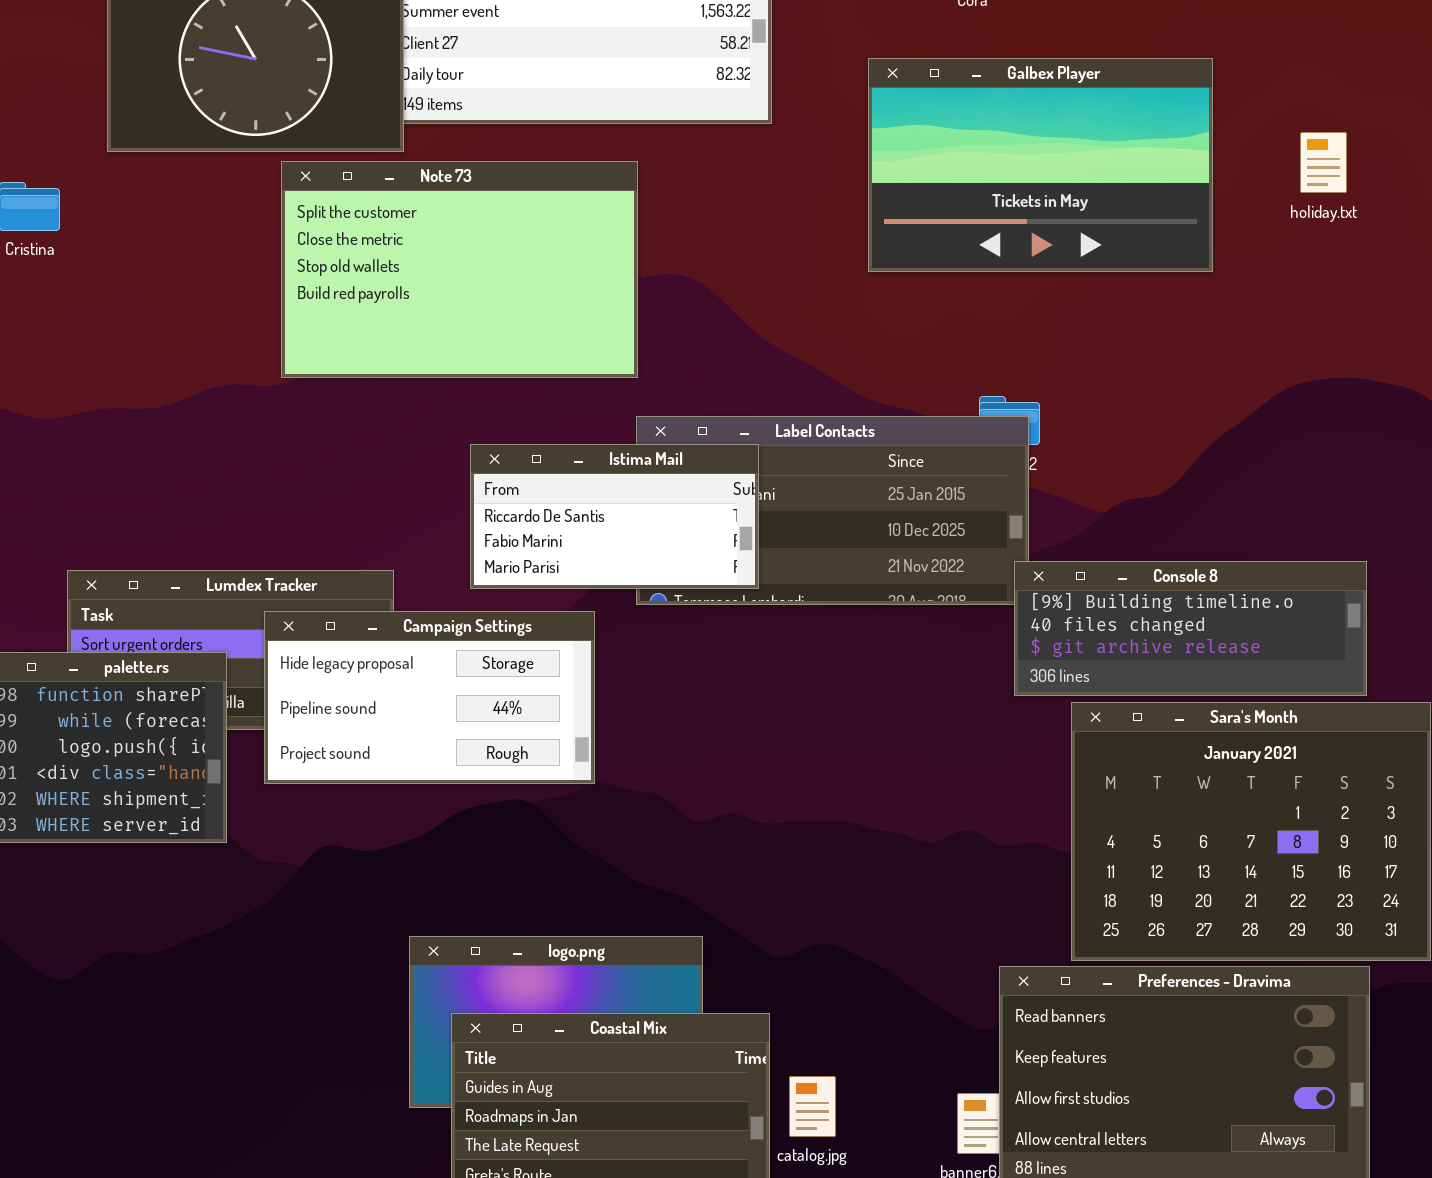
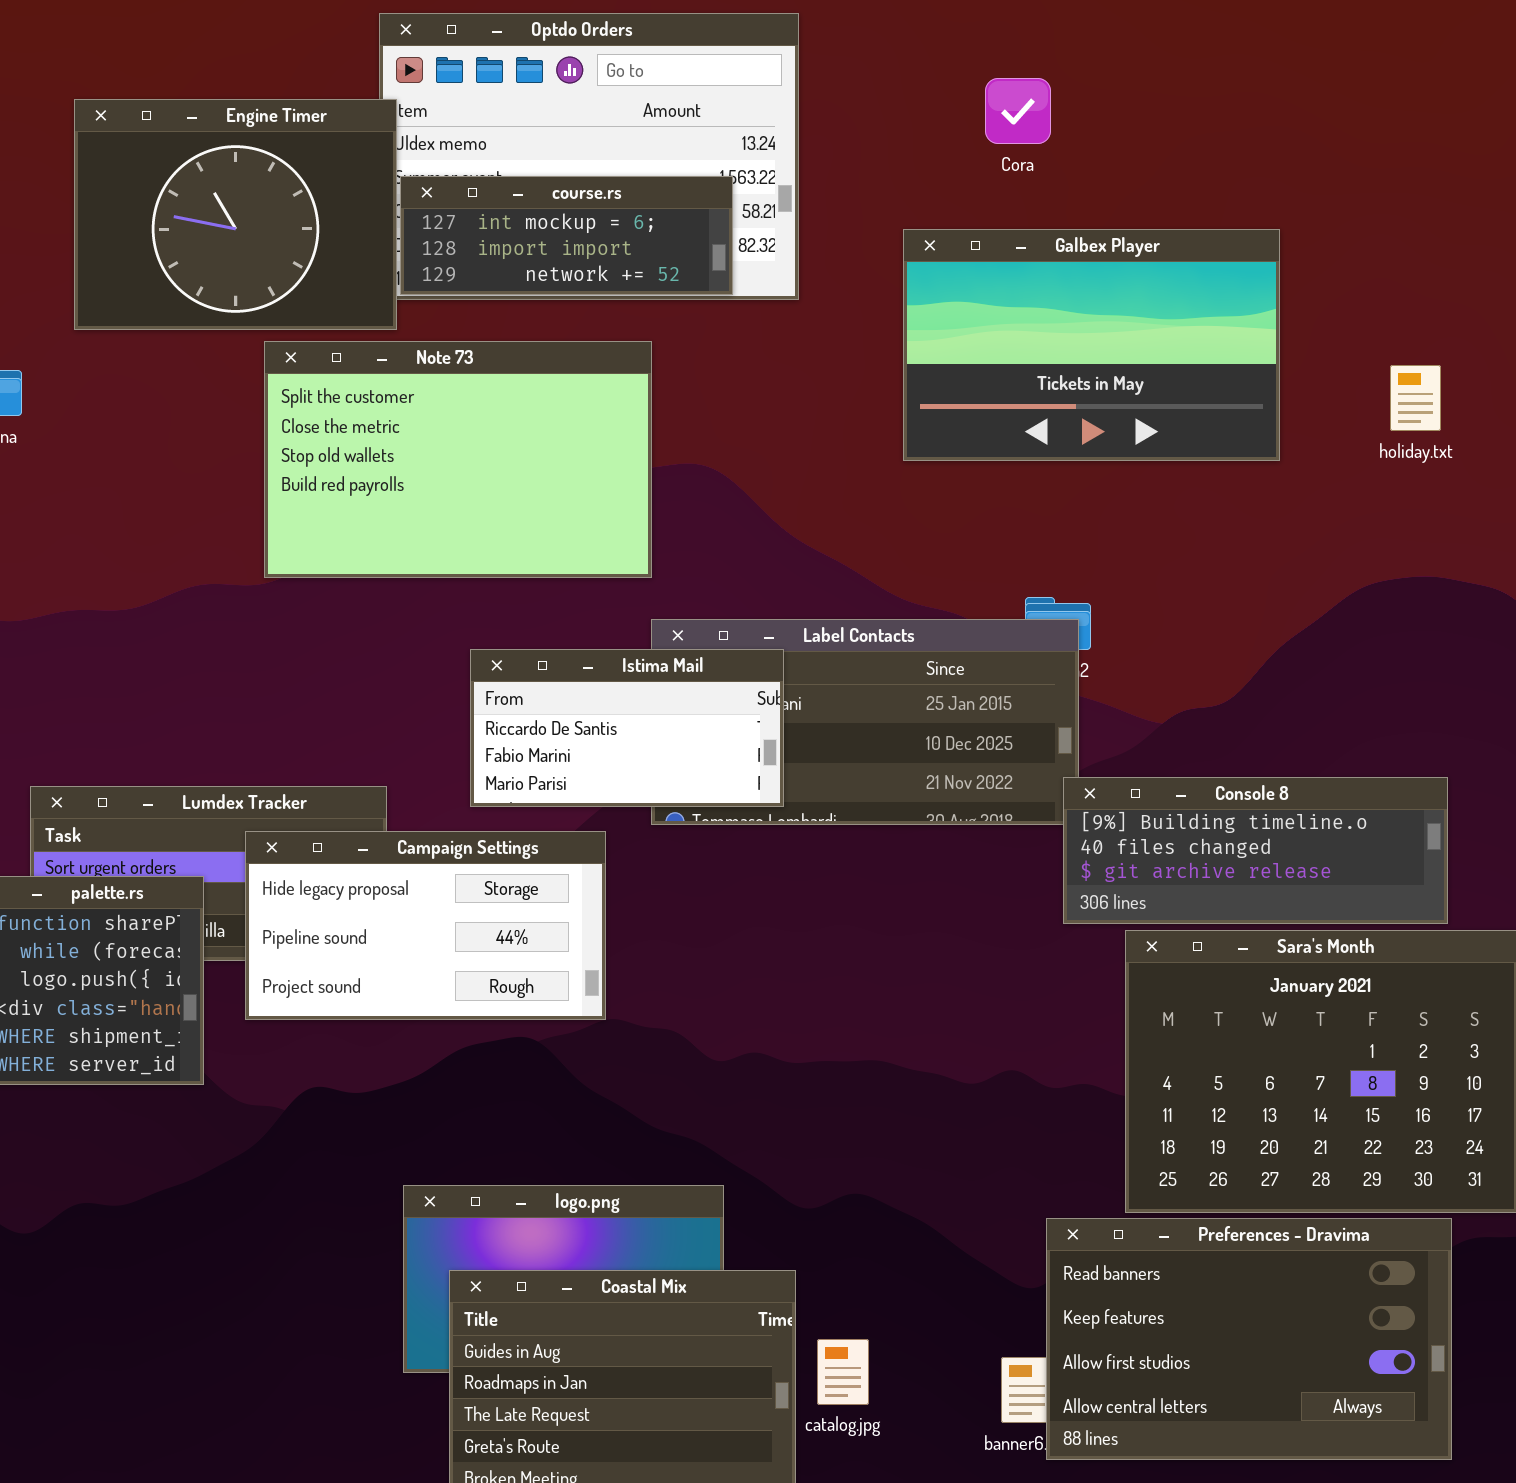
course.rs: none -> [400,176,733,295], opened
holiday.txt: [1300,132,1347,193] -> [1390,365,1441,431], moved

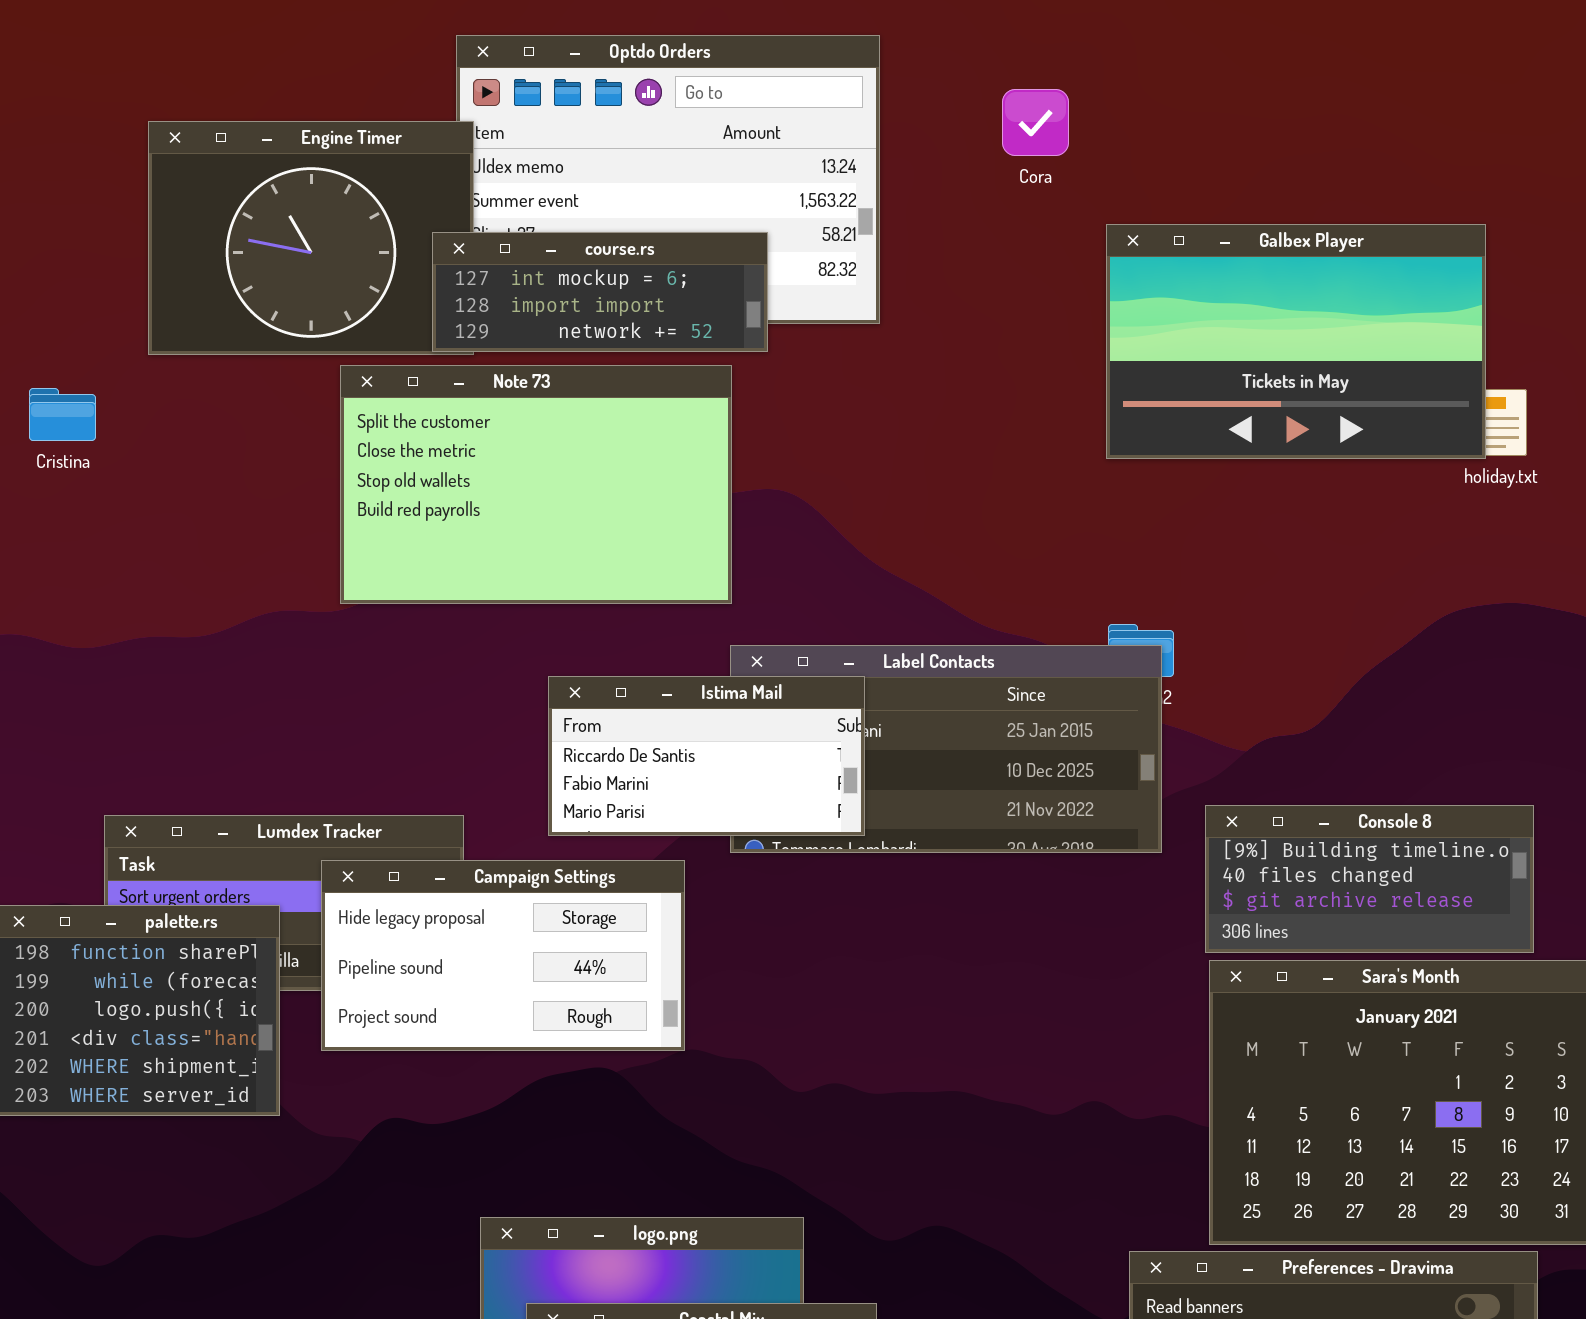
Cora: [985,78,1051,144] -> [1002,89,1069,156], moved
course.rs: [400,176,733,295] -> [432,232,768,352], moved
Galbex Player: [903,229,1280,461] -> [1106,224,1486,459], moved
Console 8: [1063,777,1448,924] -> [1205,805,1534,953], resized

